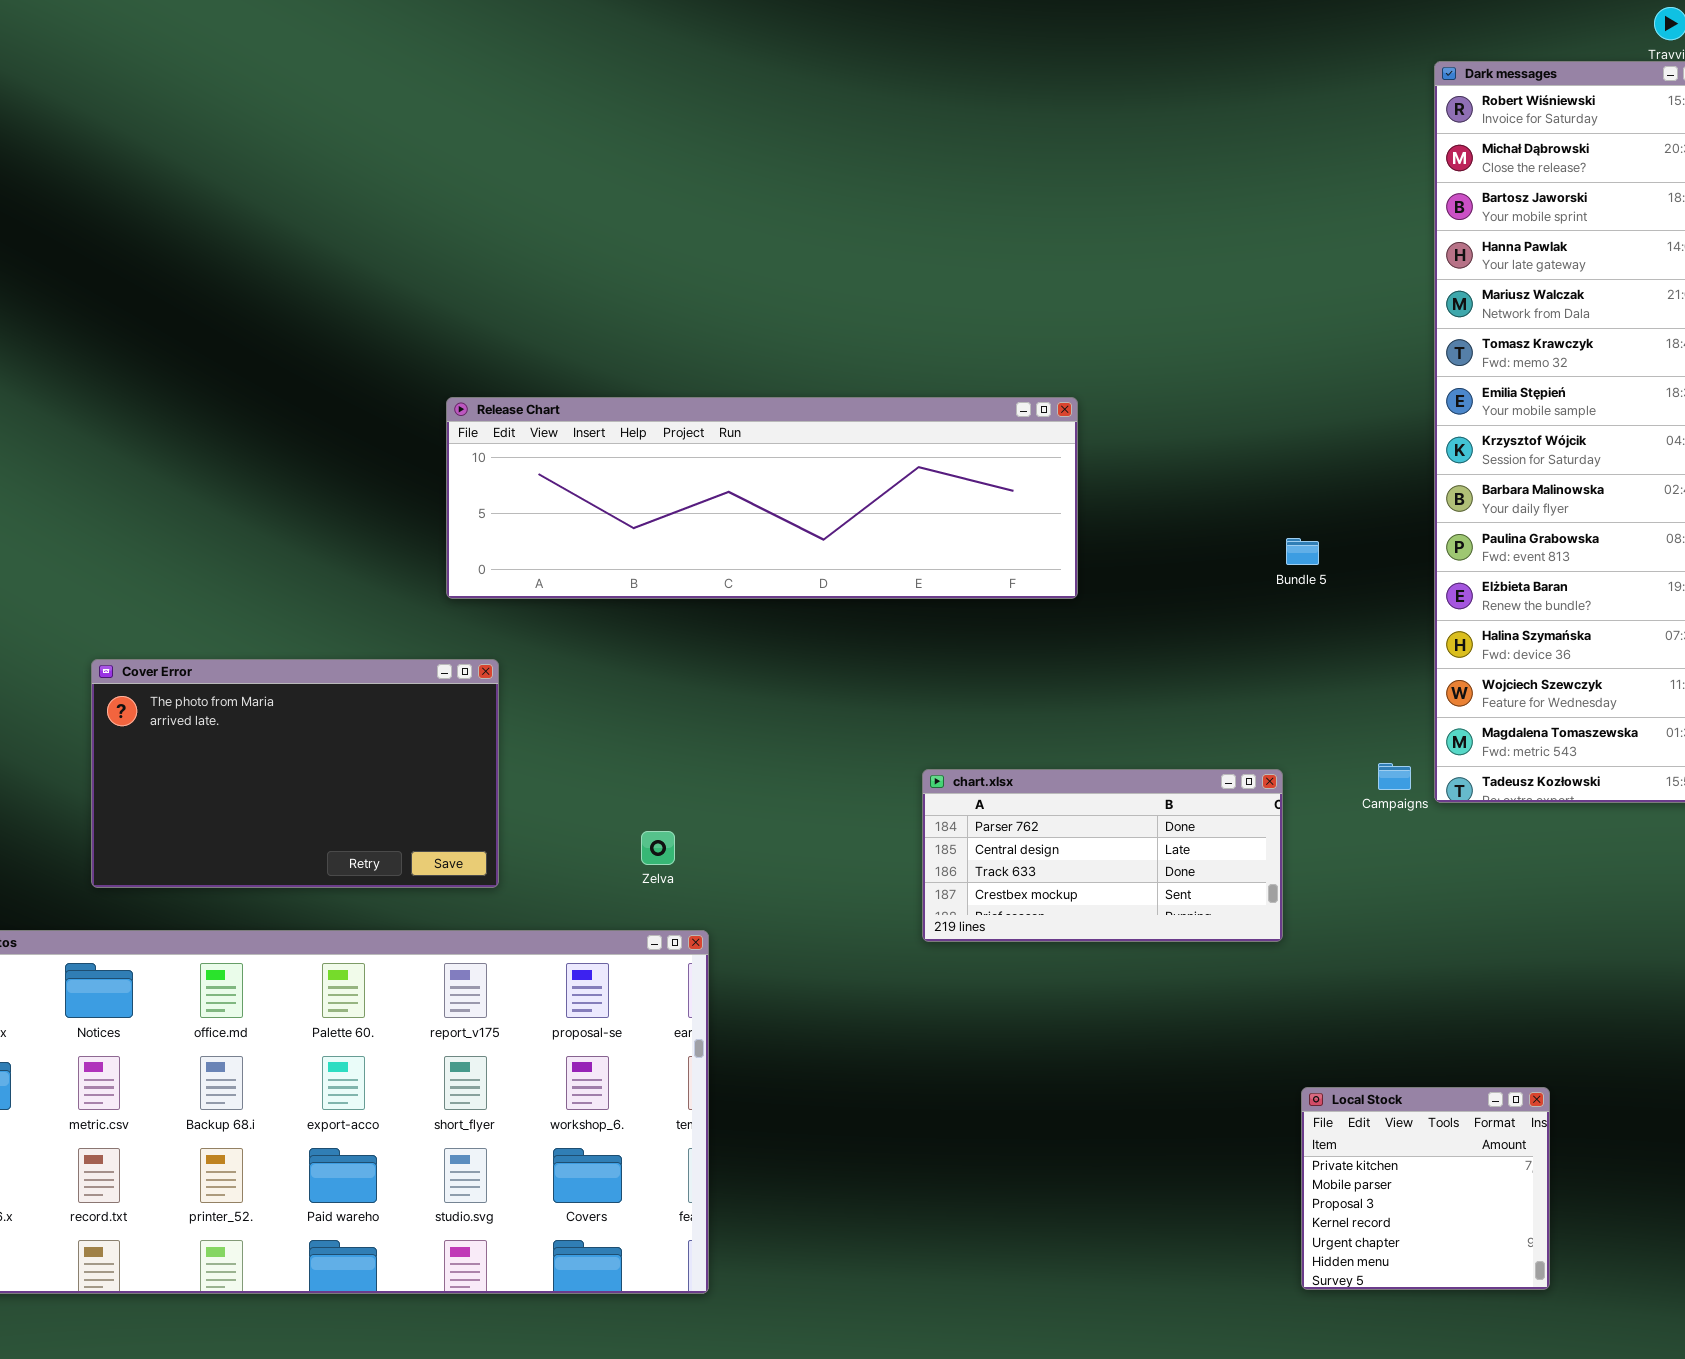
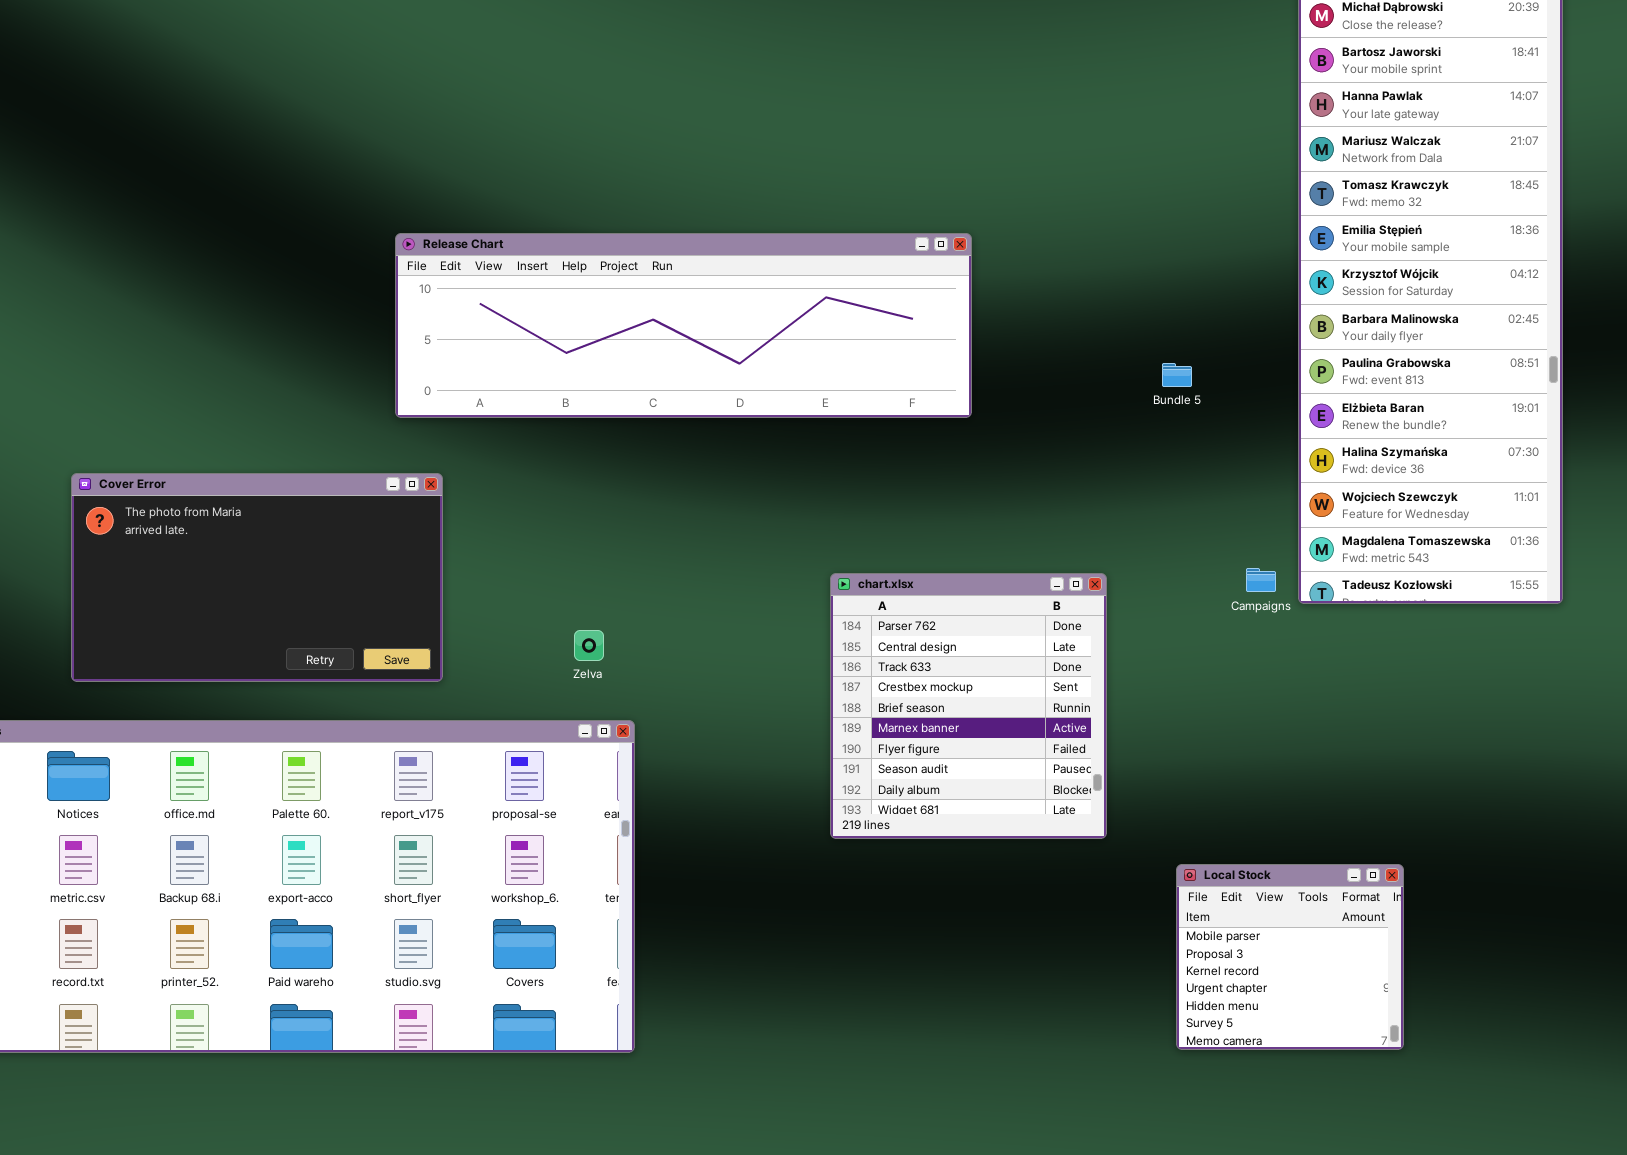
chart.xlsx: [922,769,1283,942] -> [830,573,1107,839], resized
Local Stock: [1301,1087,1550,1290] -> [1176,864,1404,1050], scrolled down 1 row

